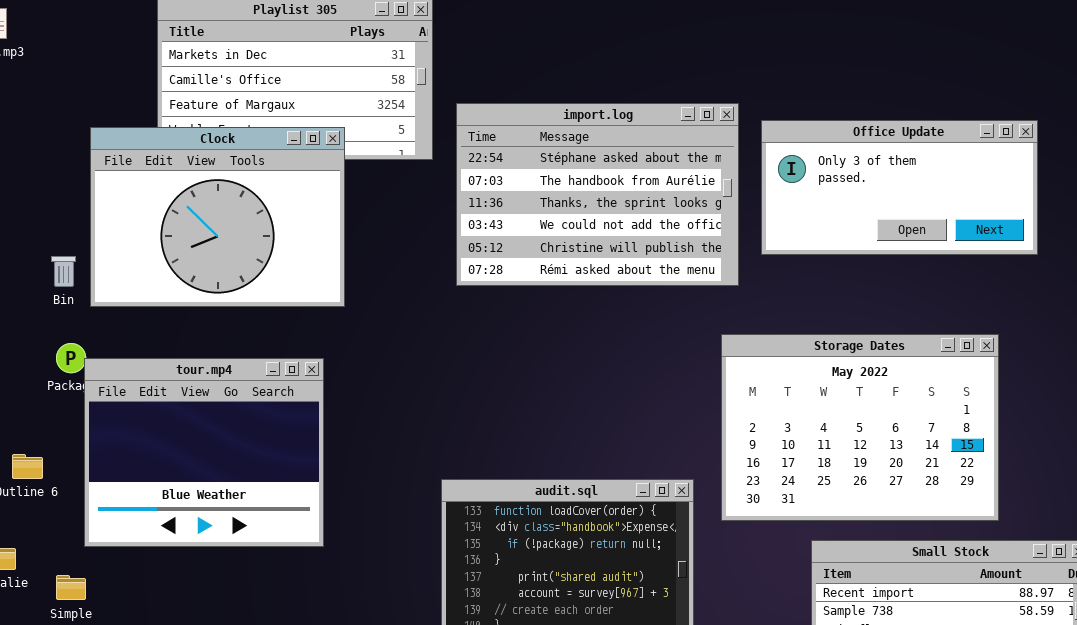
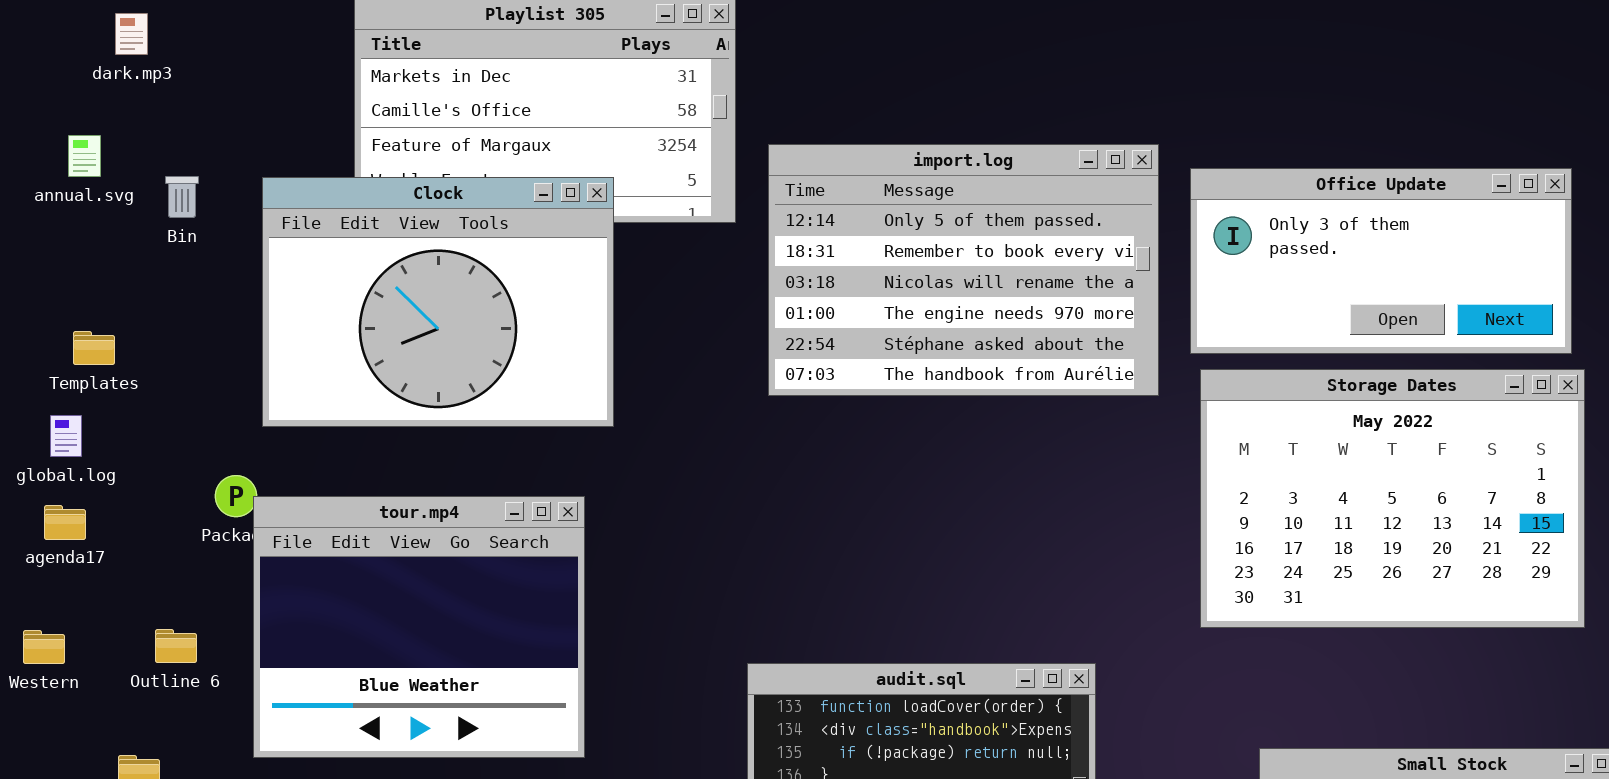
import.log: [456,103,739,286] -> [768,144,1159,396], scrolled up 4 rows
Bin: [51,256,76,287] -> [165,176,199,218], moved
Storage Dates: [721,334,999,521] -> [1200,369,1585,628], moved

